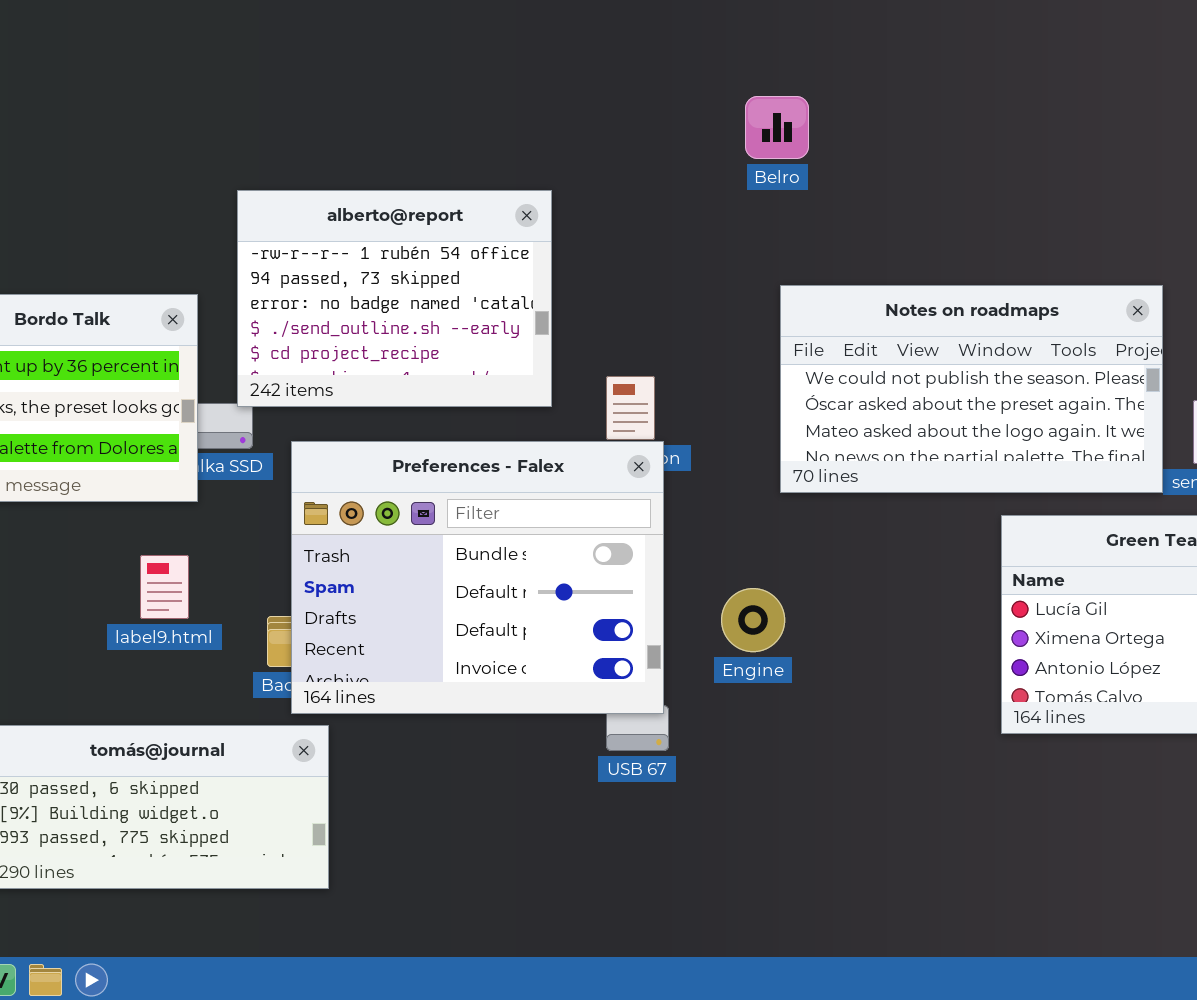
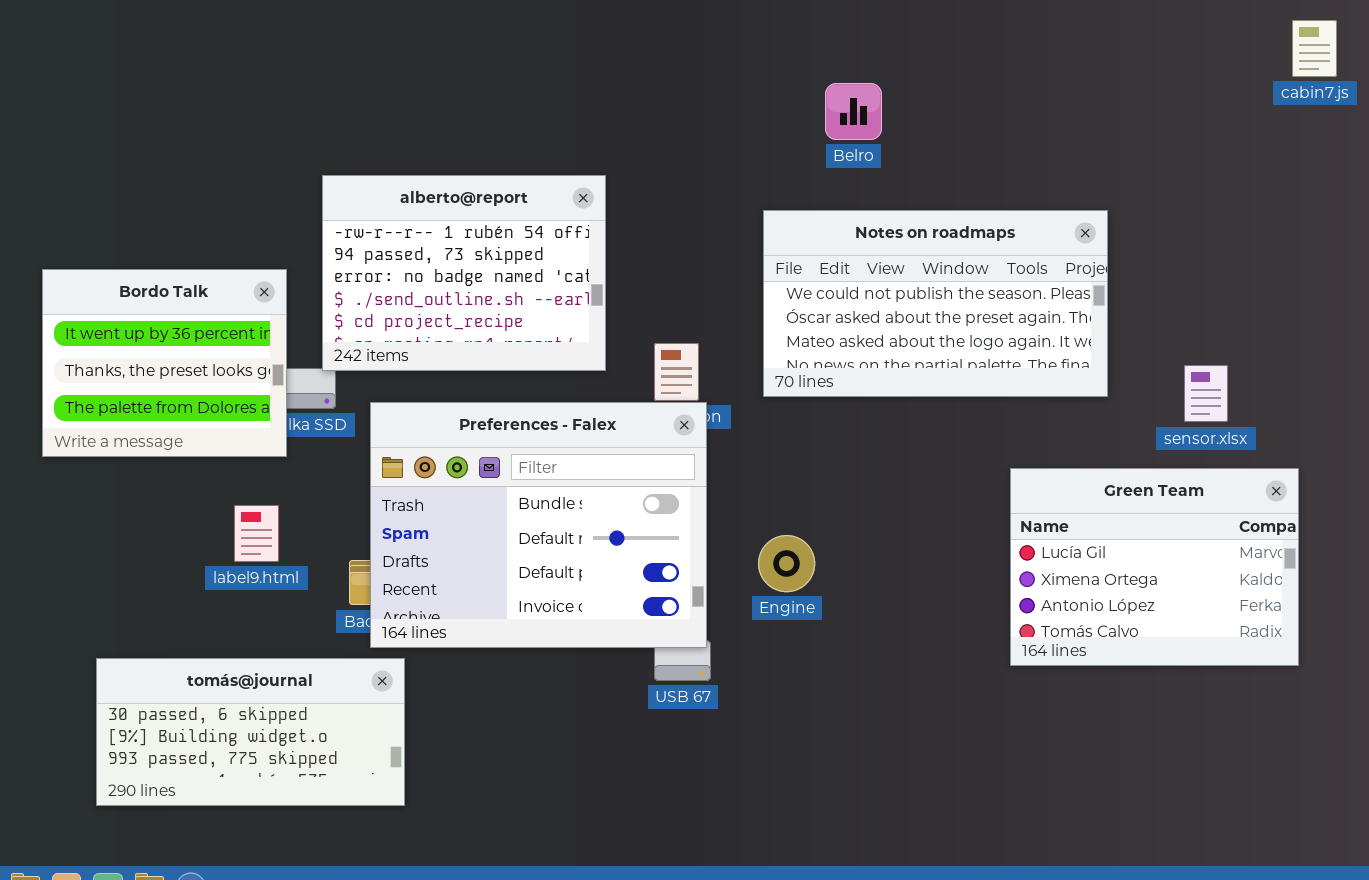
Belro: [745,96,809,159] -> [825,83,882,140], moved
Notes on roadmaps: [780,285,1163,493] -> [763,210,1108,397], moved

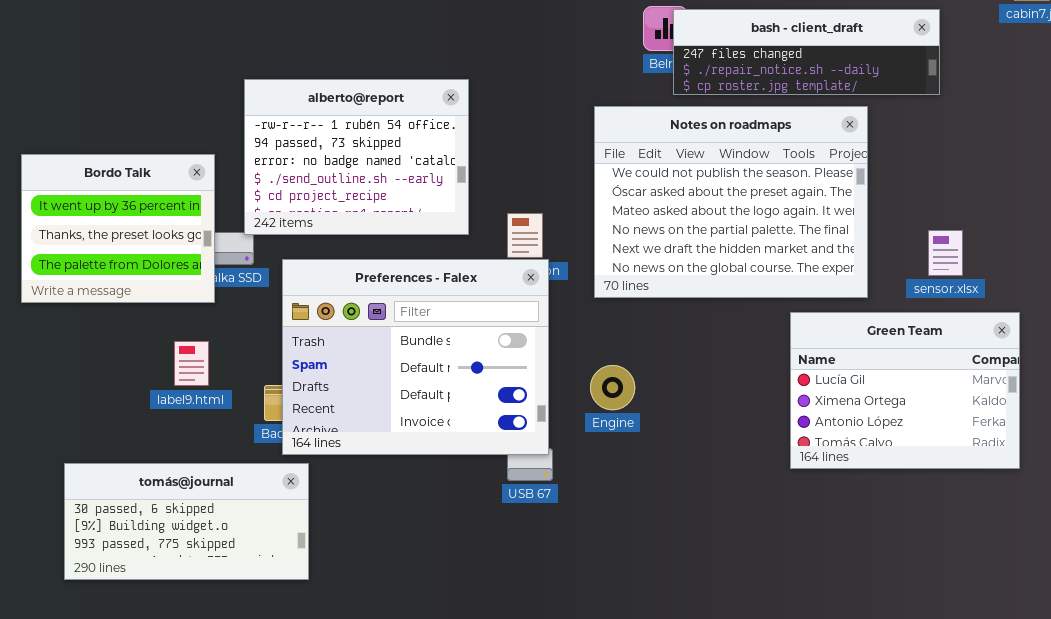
bash - client_draft: none -> [673,9,940,95], opened
Notes on roadmaps: [763,210,1108,397] -> [594,106,868,298], resized

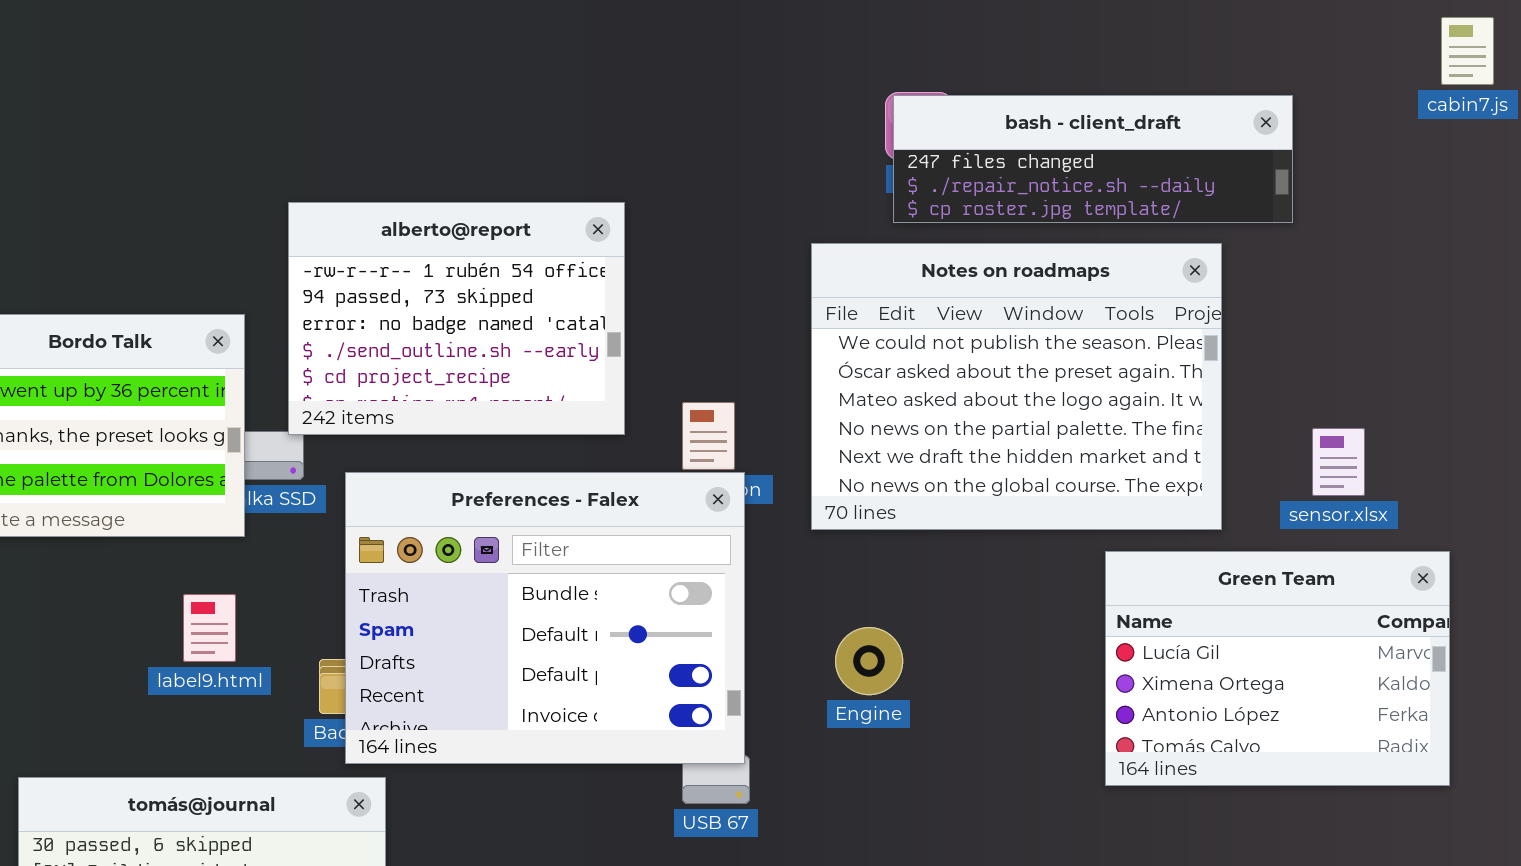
bash - client_draft: [673,9,940,95] -> [893,95,1293,223], moved
Engine: [590,365,635,410] -> [835,627,903,695], moved

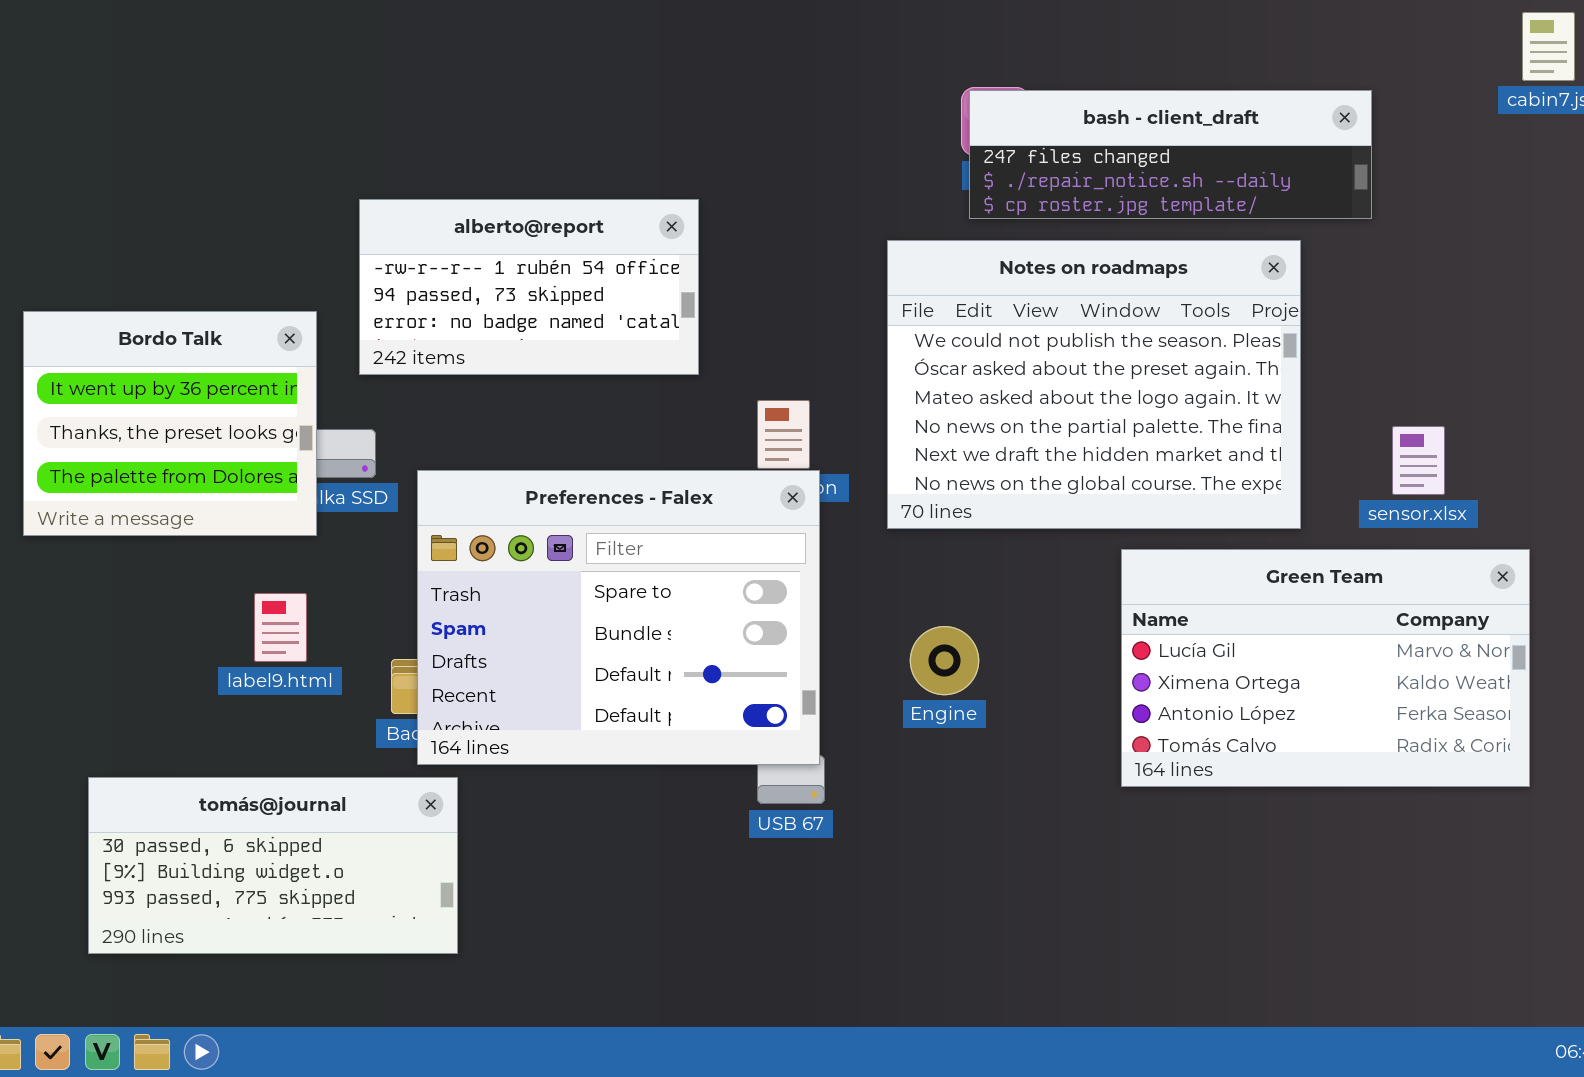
alberto@report: [288,202,625,435] -> [359,199,699,375], resized
Preferences - Falex: [345,472,745,764] -> [417,470,820,765], scrolled up 1 row
Green Team: [1105,551,1450,786] -> [1121,549,1530,787], resized

